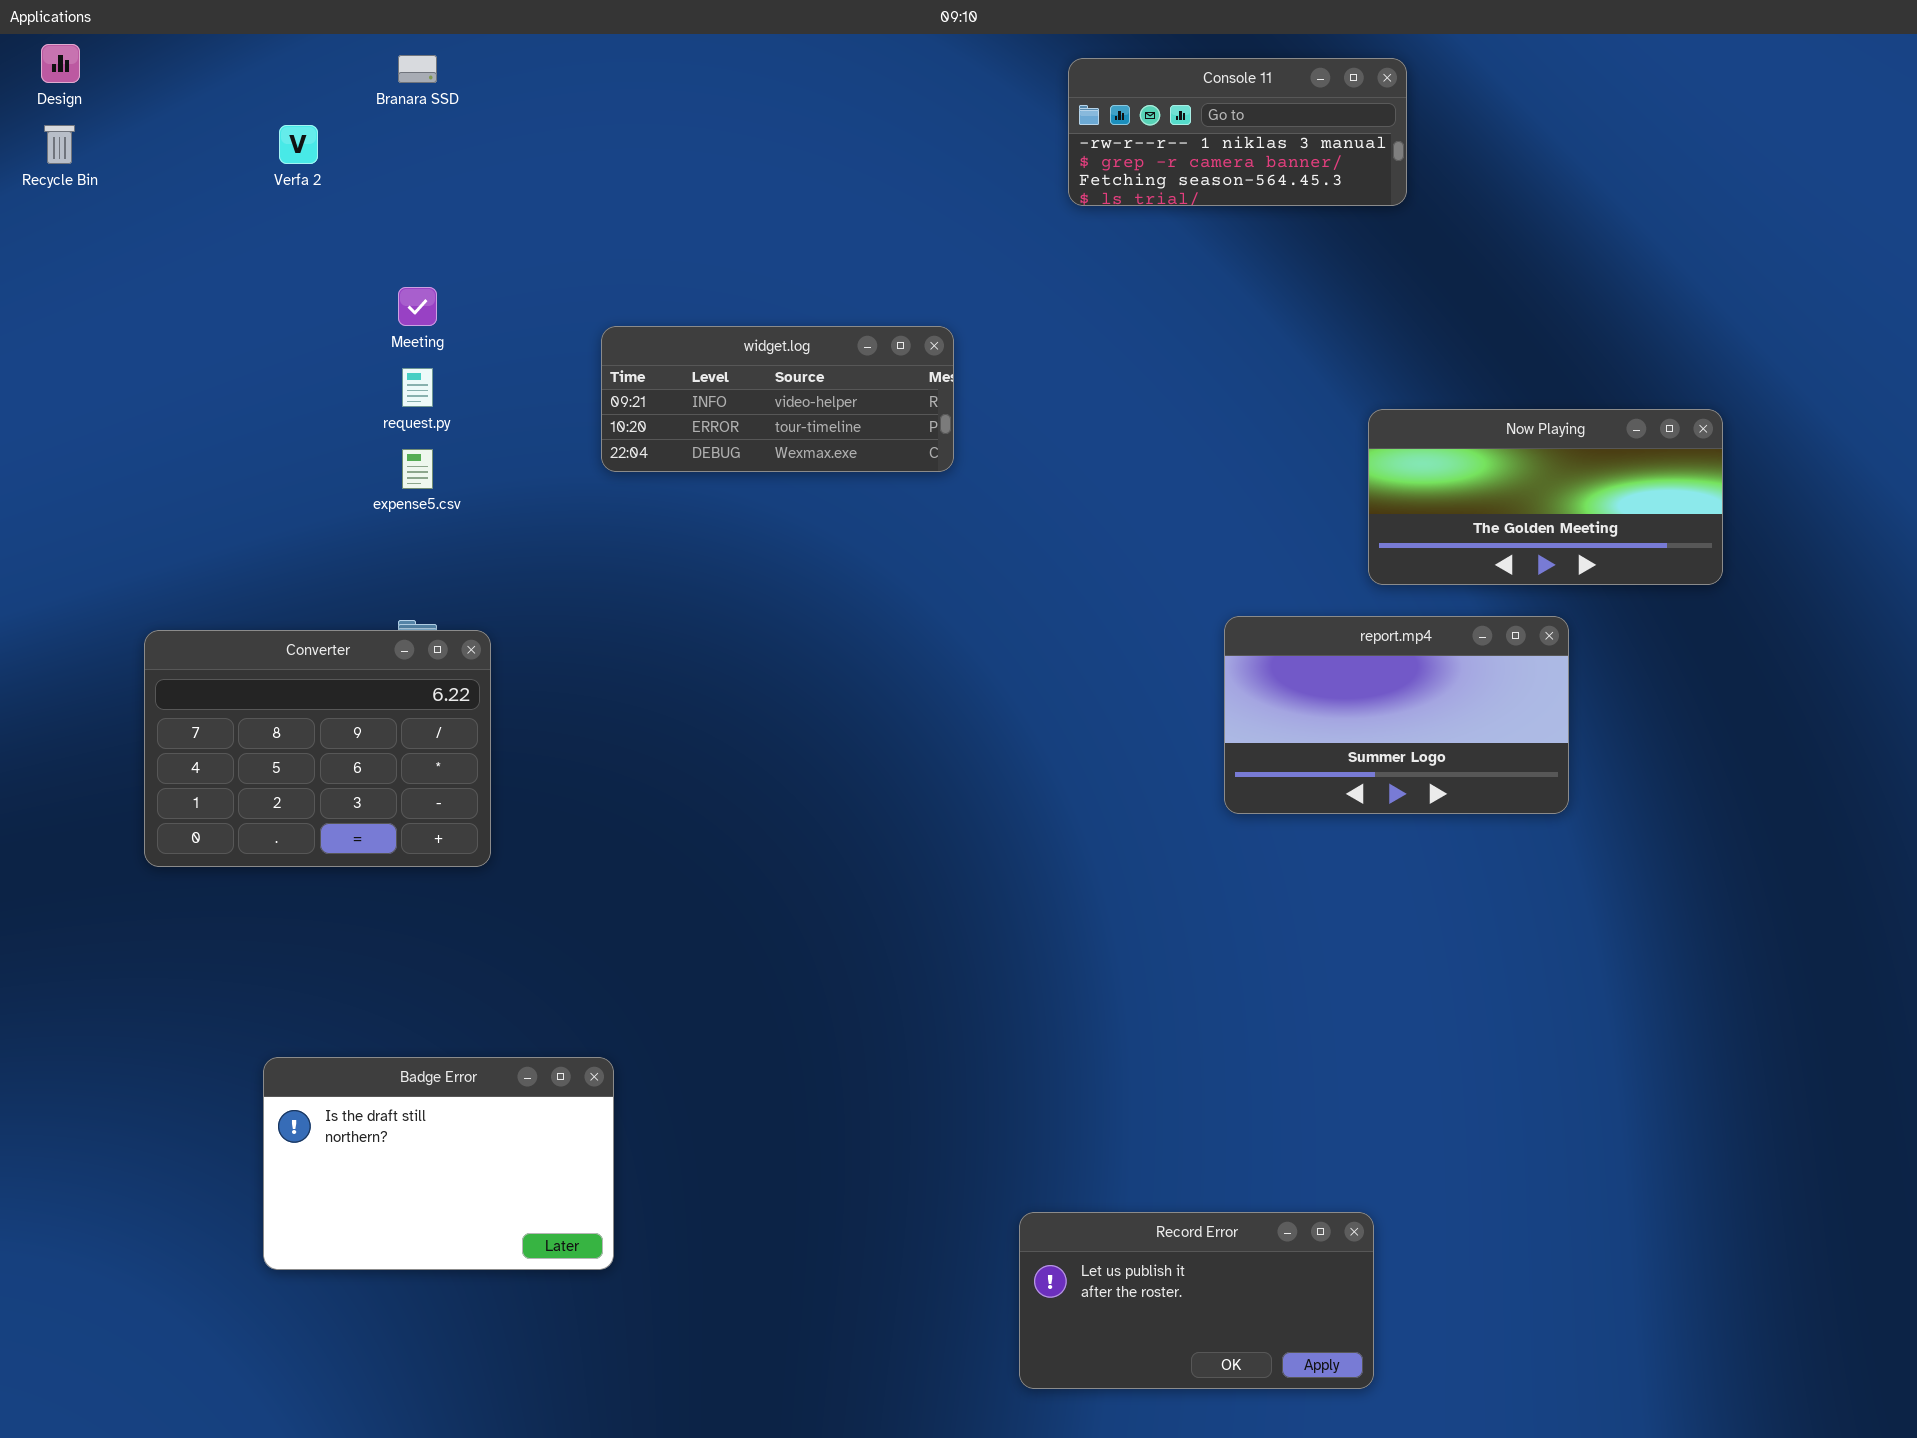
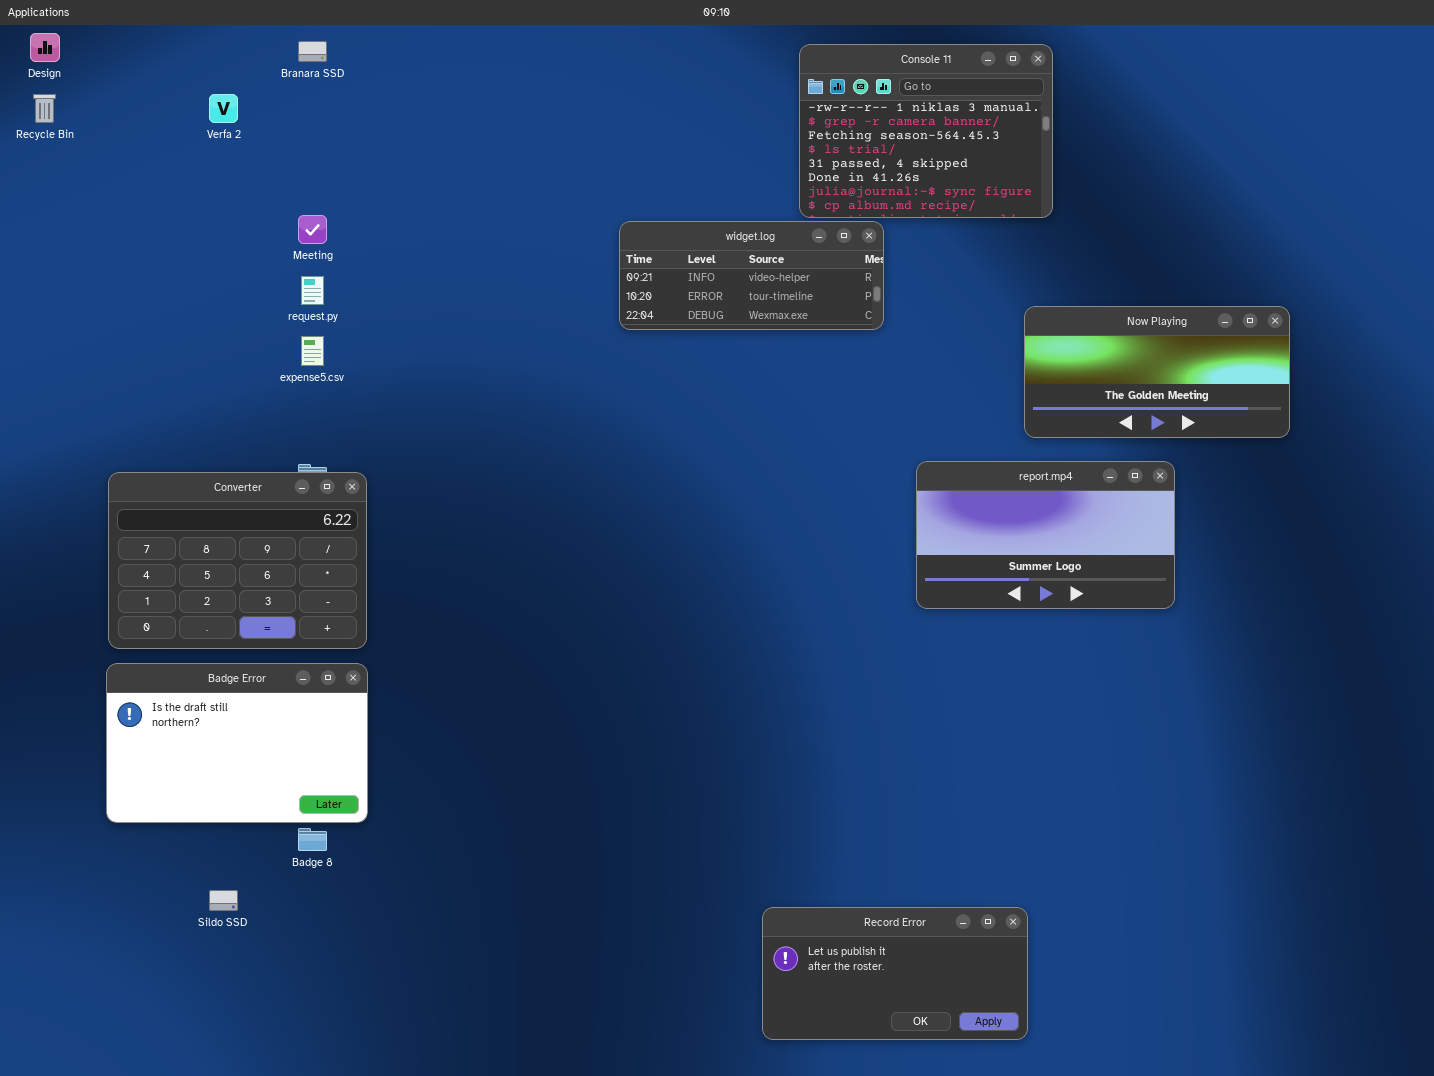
Console 11: [1068,58,1407,206] -> [799,44,1053,218], resized
widget.log: [601,326,954,472] -> [619,221,884,330], moved
Badge Error: [263,1057,614,1270] -> [106,663,368,823], moved

